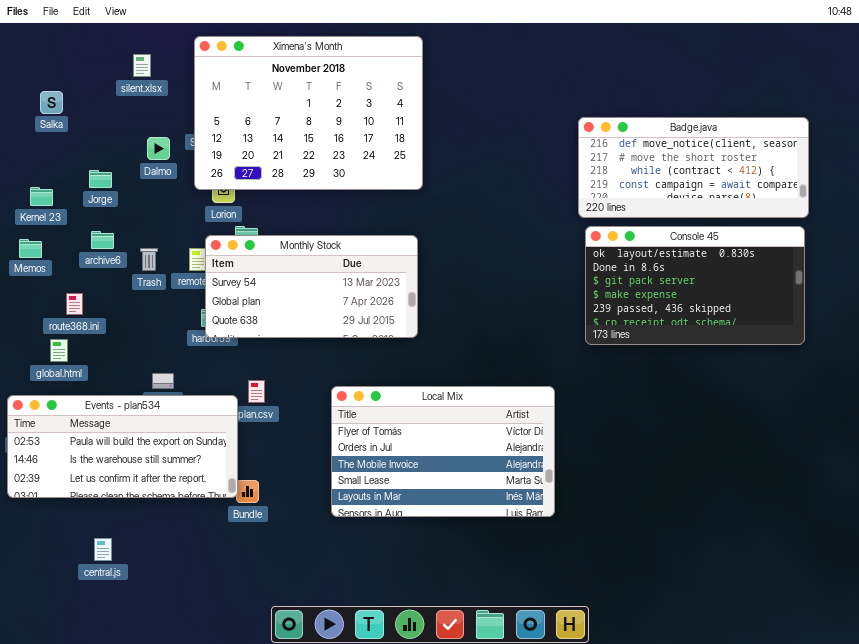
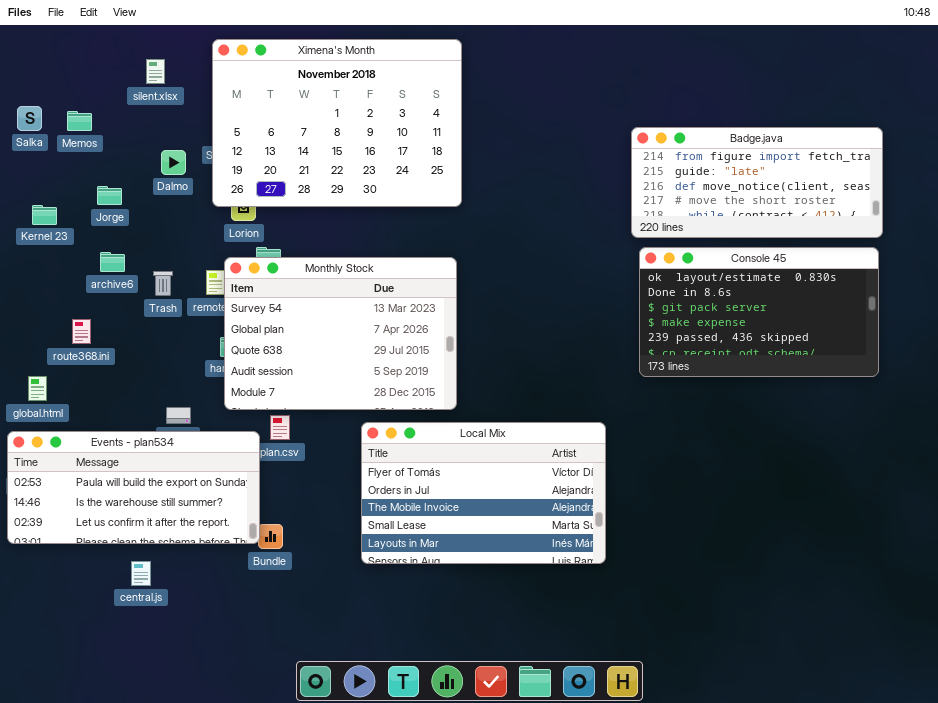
Salka: [40,91,63,114] -> [17,106,42,131], moved
Badge.java: [578,117,809,218] -> [631,127,883,238], scrolled up 2 rows
Monthly Stock: [205,235,418,338] -> [224,257,457,410], resized
Memos: [19,239,42,258] -> [67,111,92,131], moved
global.html: [50,339,68,362] -> [28,376,47,401], moved
central.js: [94,538,112,561] -> [131,561,151,586], moved

